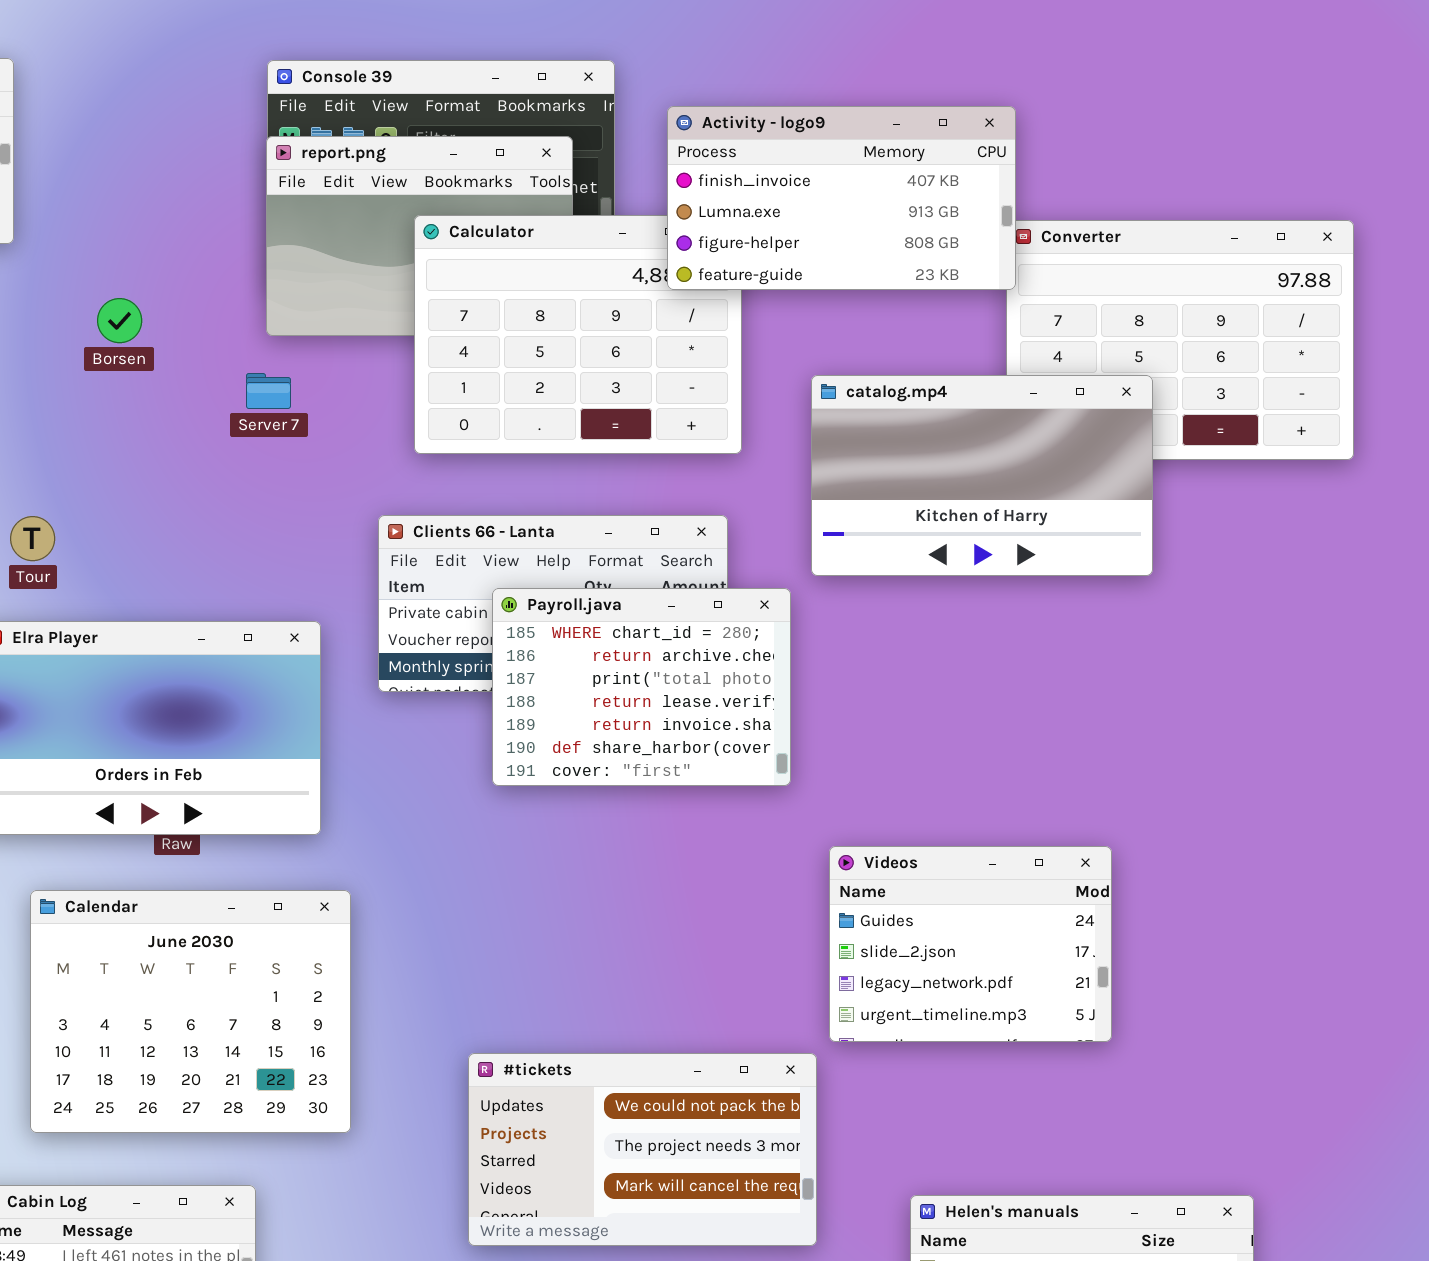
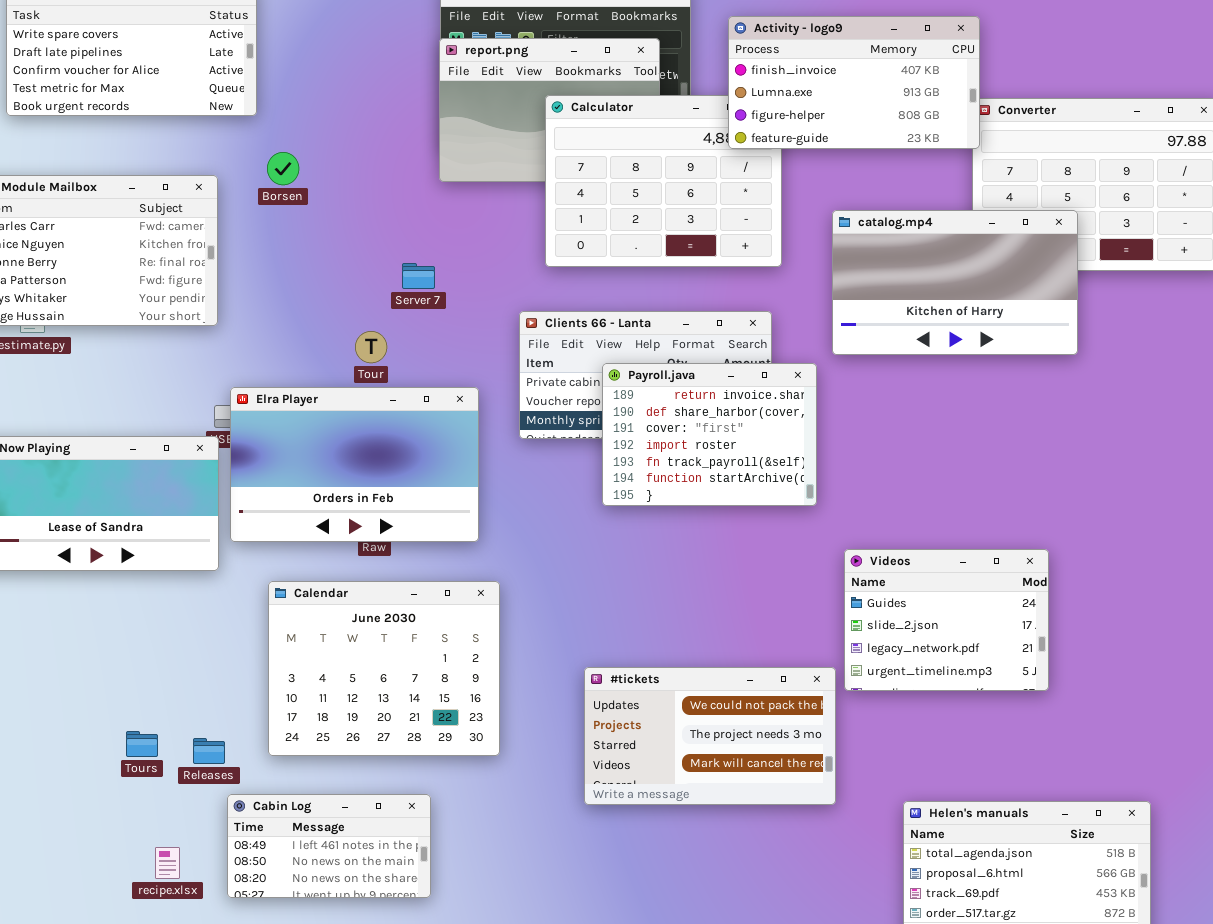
Borsen: [97,298,142,343] -> [267,152,299,185], moved
Server 7: [246,373,291,409] -> [402,263,435,289], moved
Tour: [10,516,55,561] -> [355,331,387,363], moved
Payroll.java: [492,588,791,786] -> [602,363,817,506], scrolled down 4 rows
#tickets: [468,1053,817,1246] -> [584,667,836,805], moved

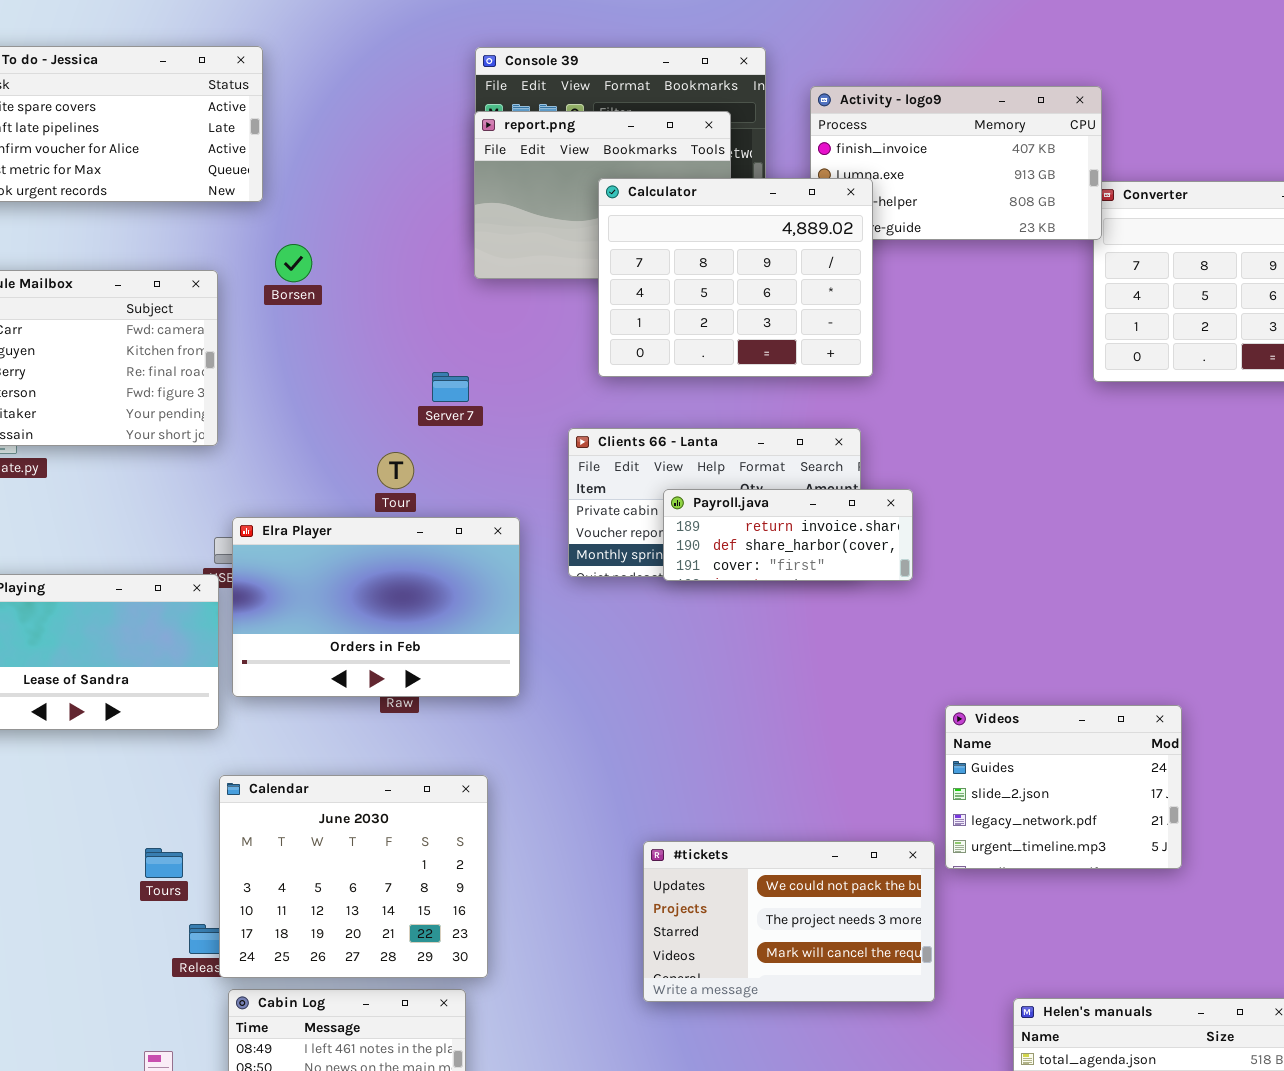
Calculator: [545,95,782,267] -> [598,178,873,377], raised
catalog.mp4: [832,210,1078,355] -> none, closed
Payroll.java: [602,363,817,506] -> [663,489,913,581], resized
Calendar: [268,581,500,756] -> [219,775,488,978], moved
Tours: [126,731,158,757] -> [145,848,183,878], moved

